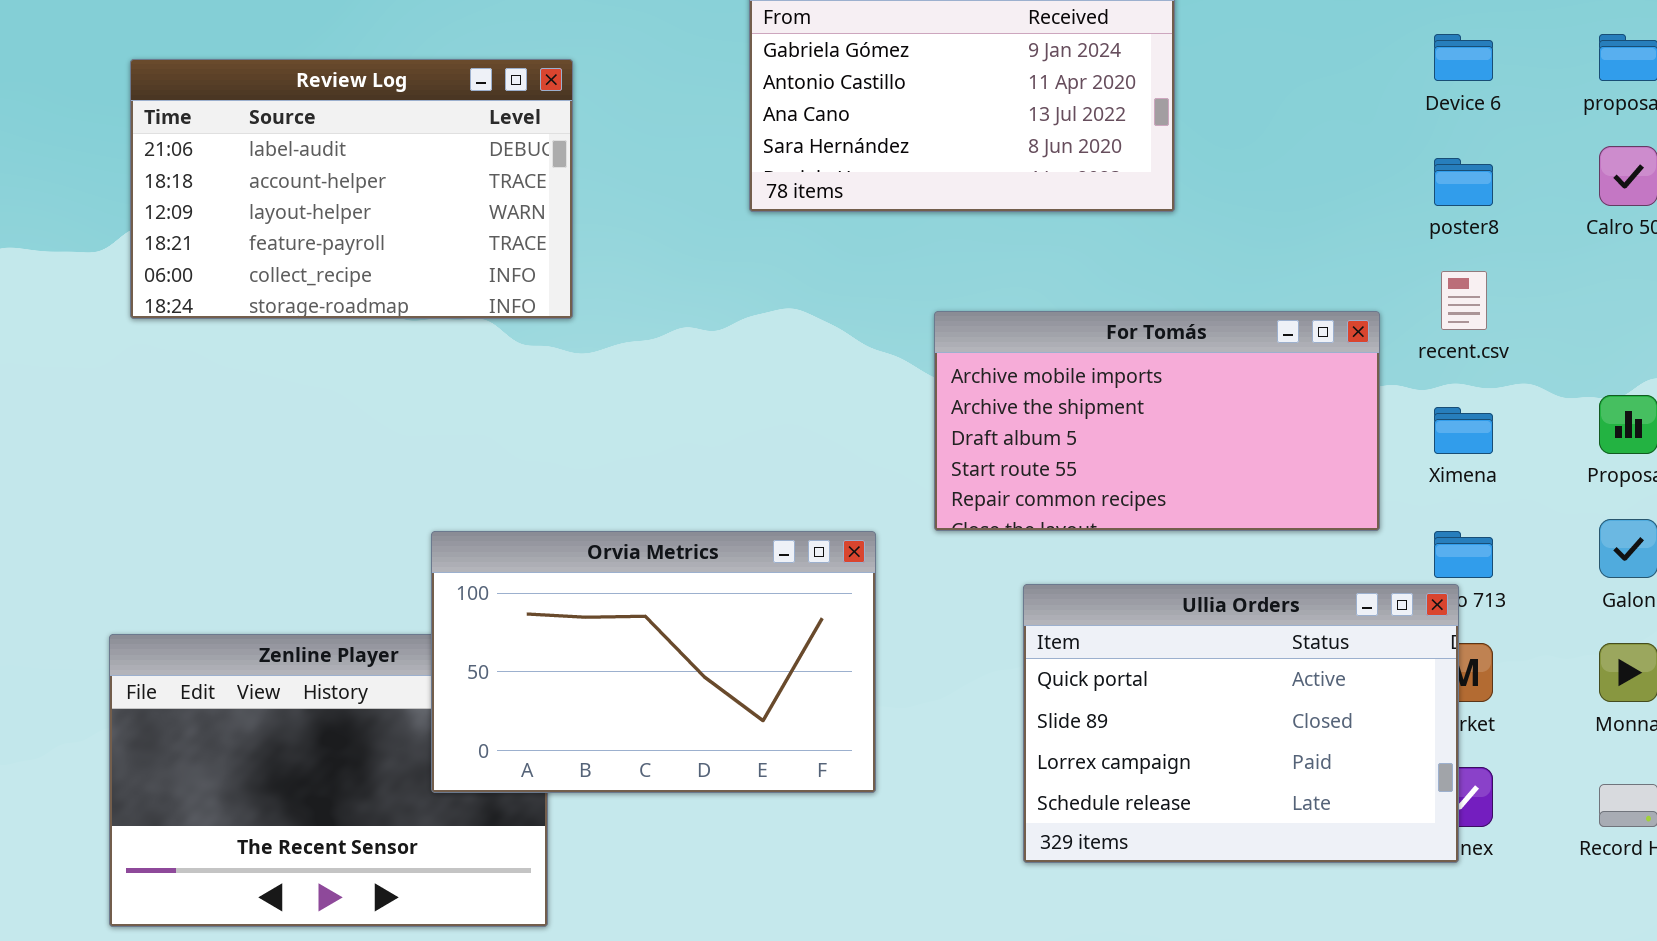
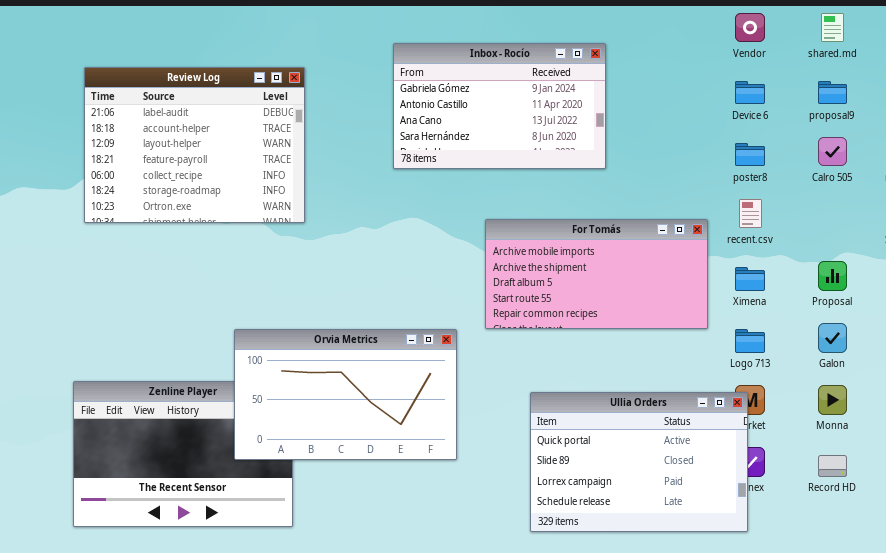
Review Log: [130,59,573,319] -> [84,67,305,223], resized
Ullia Orders: [1023,584,1459,863] -> [530,392,748,532], moved

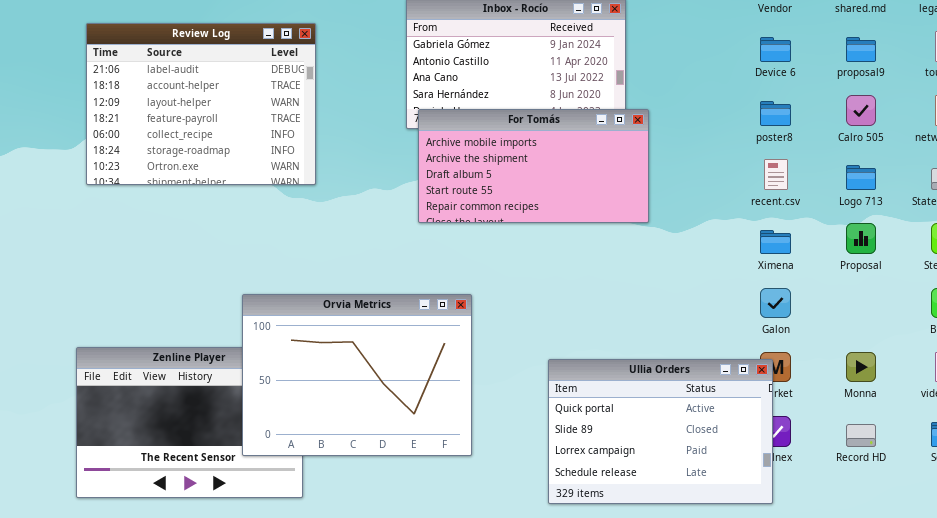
For Tomás: [485,219,708,329] -> [418,109,649,223], moved
Galon: [818,323,847,353] -> [760,288,791,318], moved
Orvia Metrics: [234,329,457,460] -> [242,294,472,456], resized
Logo 713: [735,329,765,353] -> [846,165,876,190], moved

